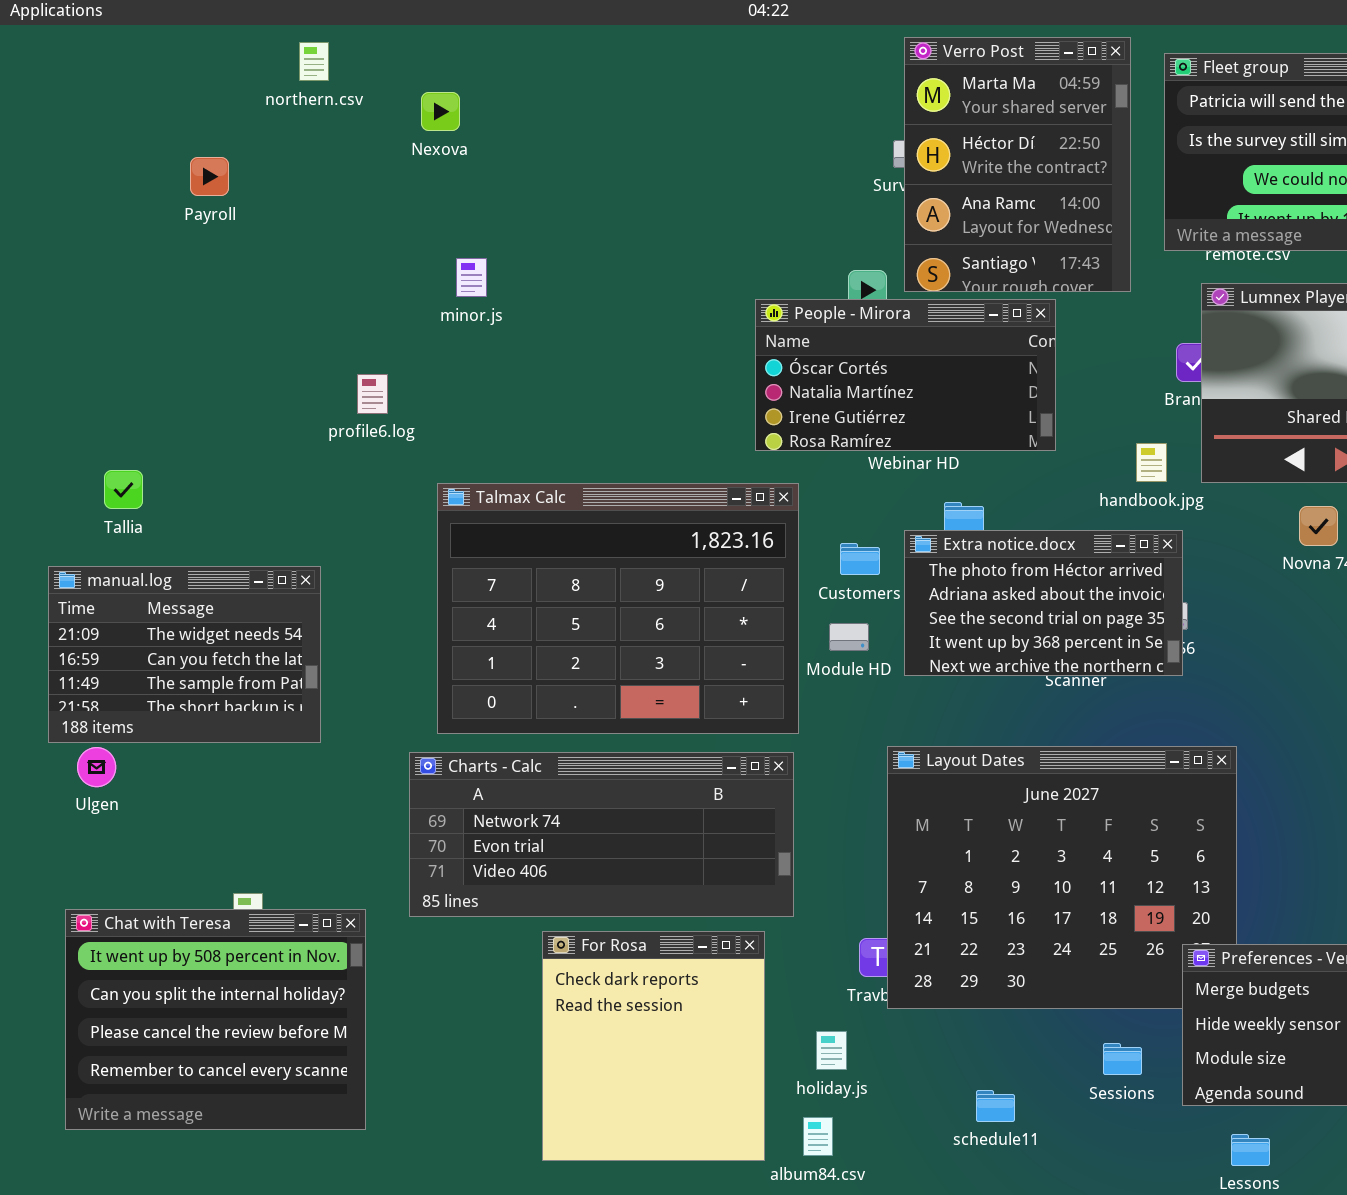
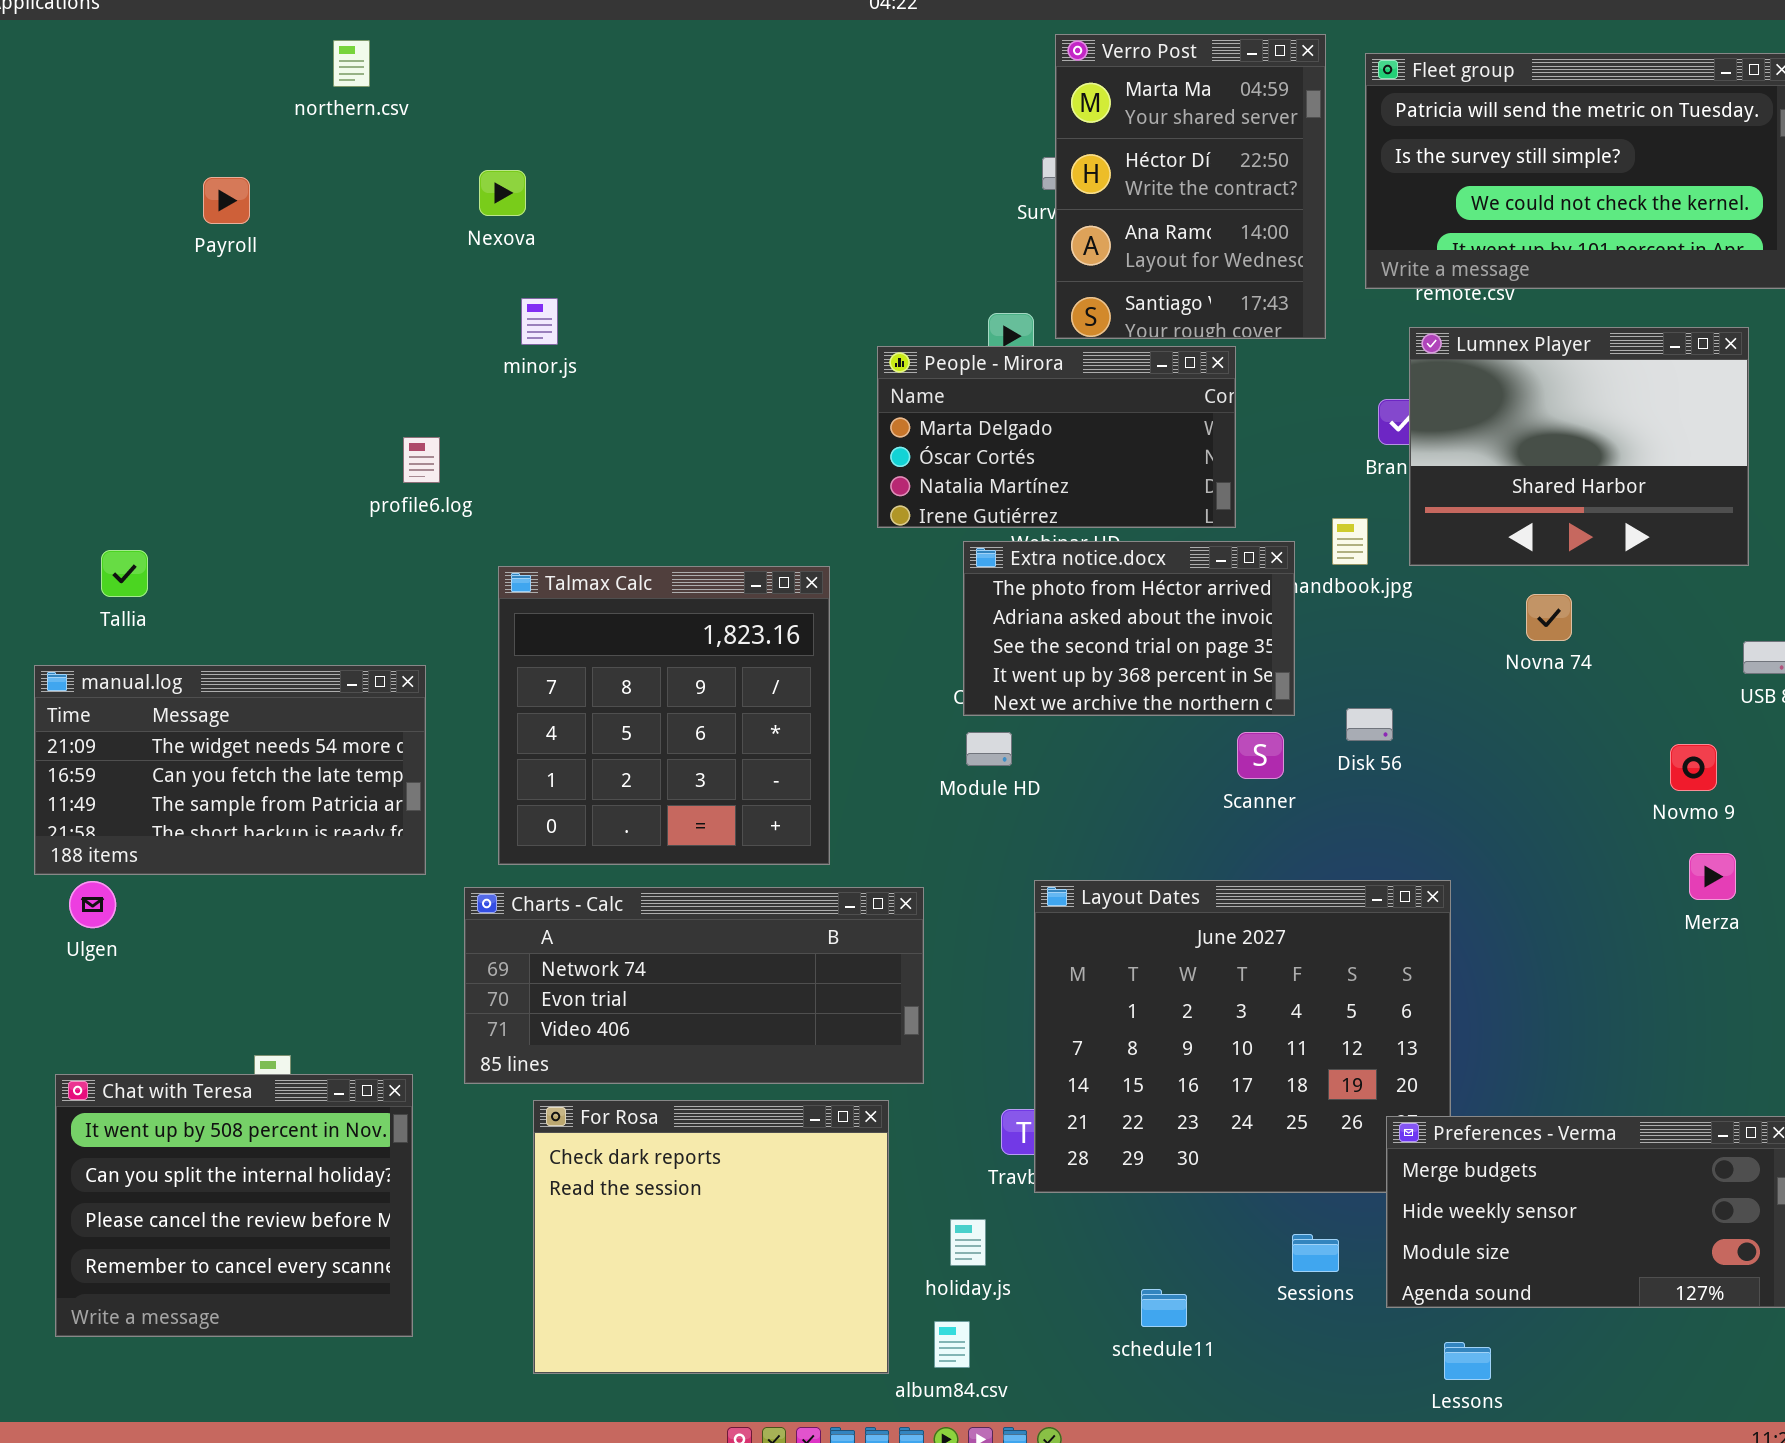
Nexova: [421,92,460,131] -> [479,170,526,216], moved
People - Mirora: [755,299,1056,451] -> [877,346,1236,528], scrolled up 1 row
Talmax Calc: [437,483,799,734] -> [498,566,830,865], resized
Extra notice.docx: [904,530,1183,676] -> [963,541,1295,716], moved
manual.log: [48,566,321,743] -> [34,665,426,875], resized
For Rosa: [542,931,765,1161] -> [533,1100,889,1374], resized

